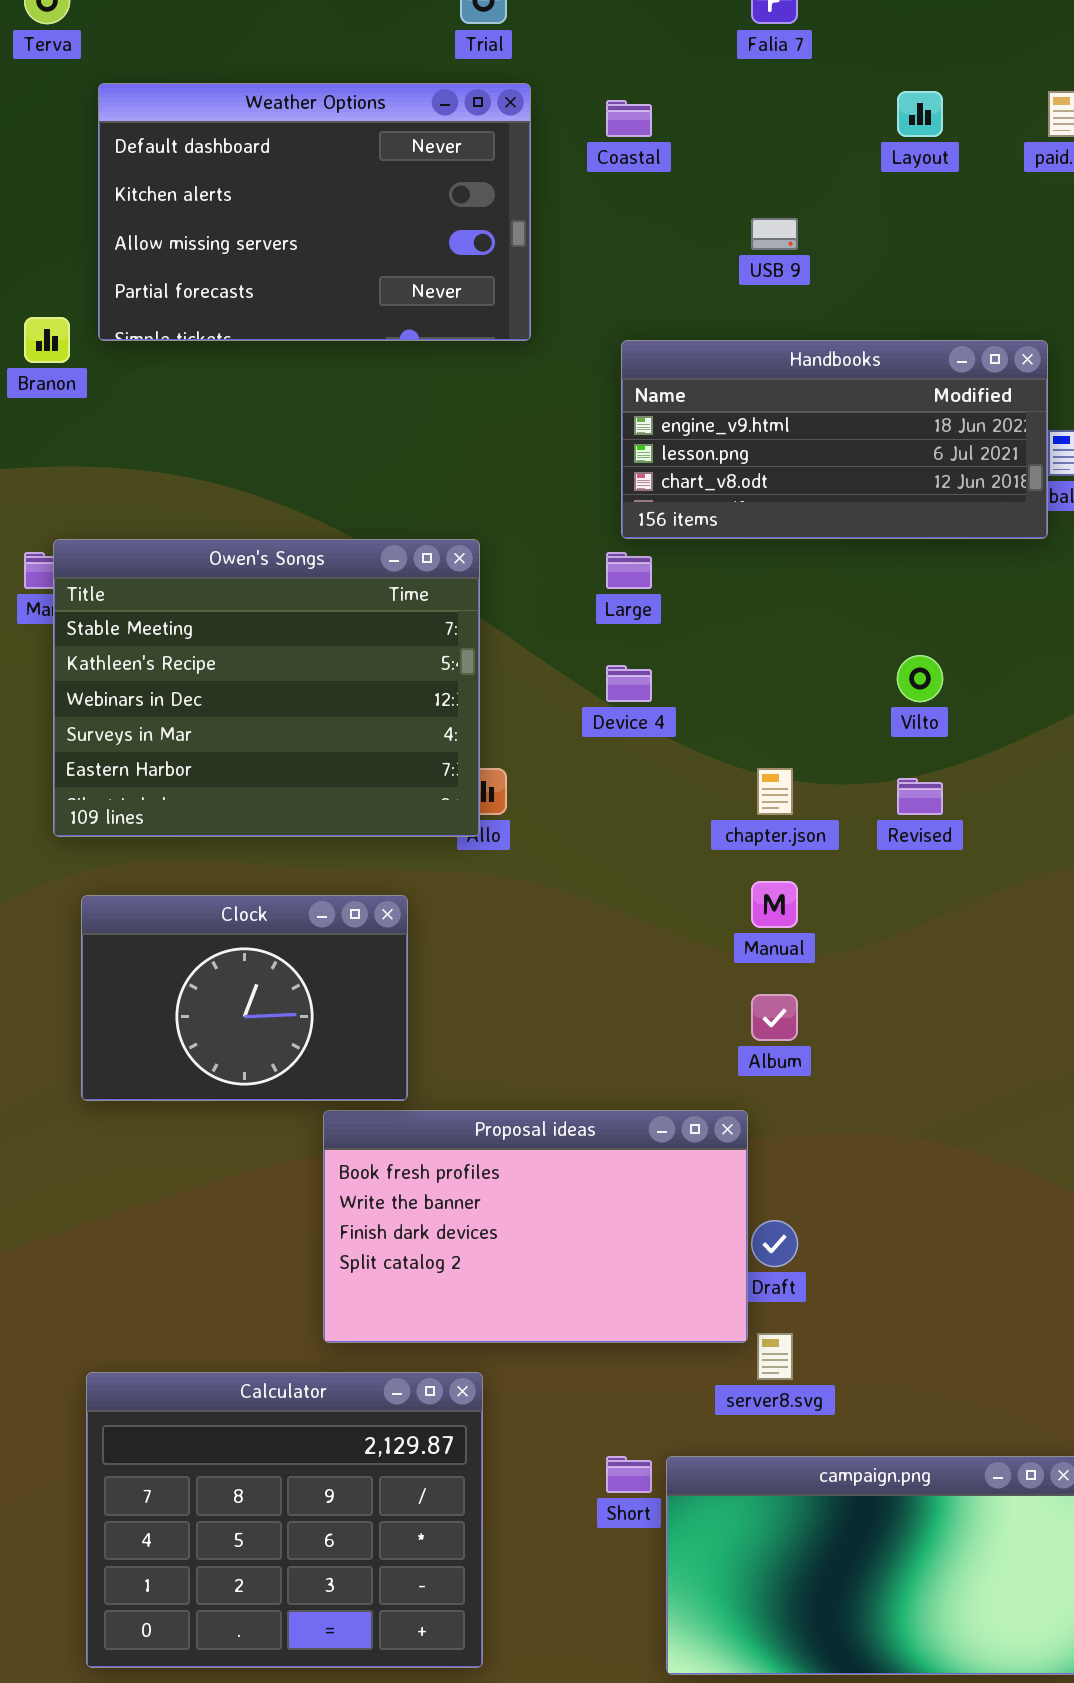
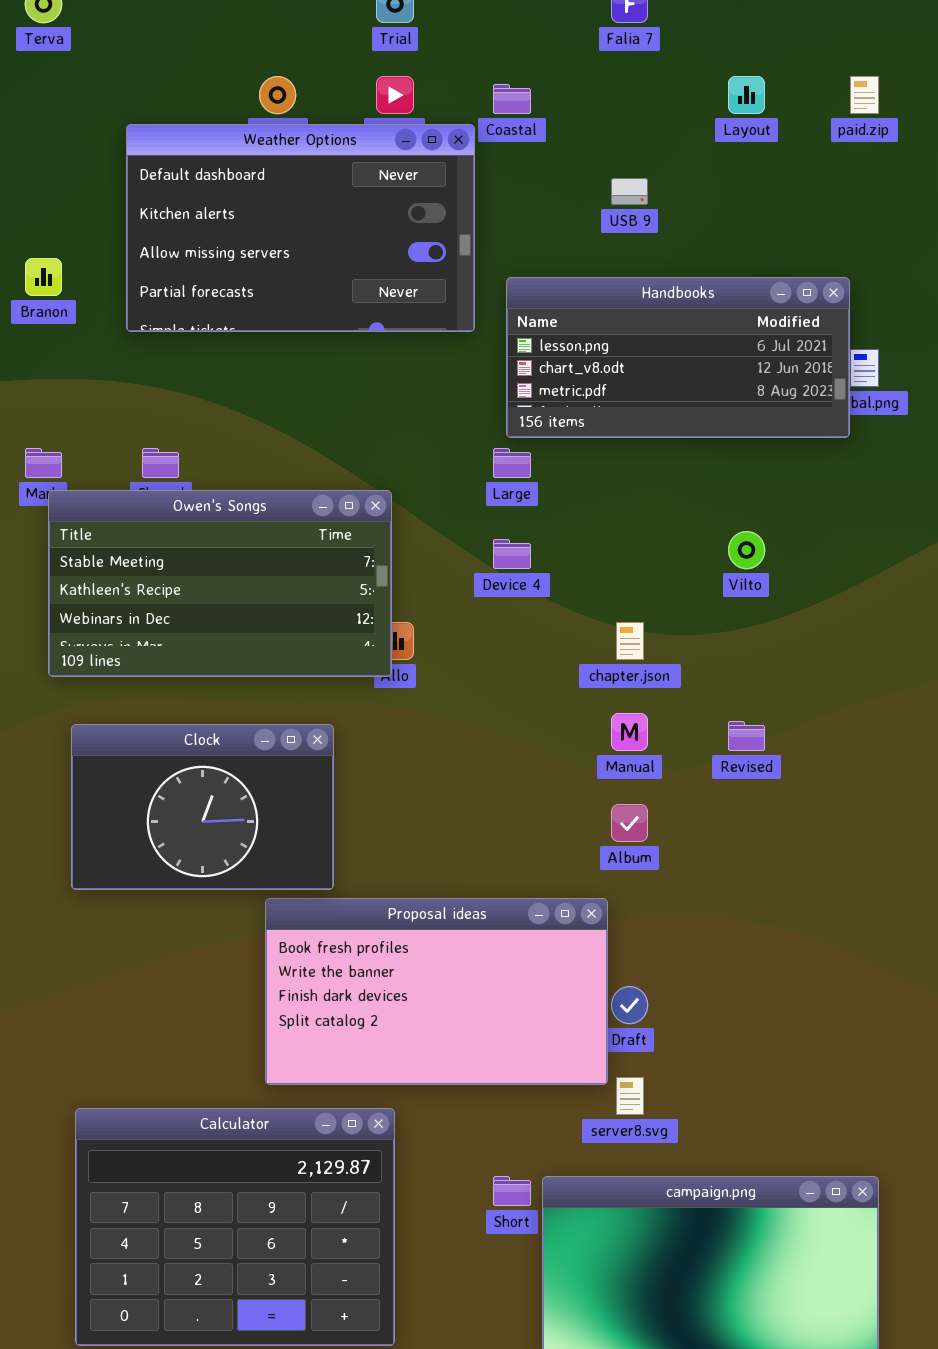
Weather Options: [98,83,531,341] -> [126,124,475,332], moved
Handbooks: [621,340,1048,539] -> [506,277,850,438], scrolled down 1 row
Owen's Songs: [53,539,480,837] -> [48,490,392,677], resized
Revised: [897,778,943,815] -> [728,721,765,751], moved

